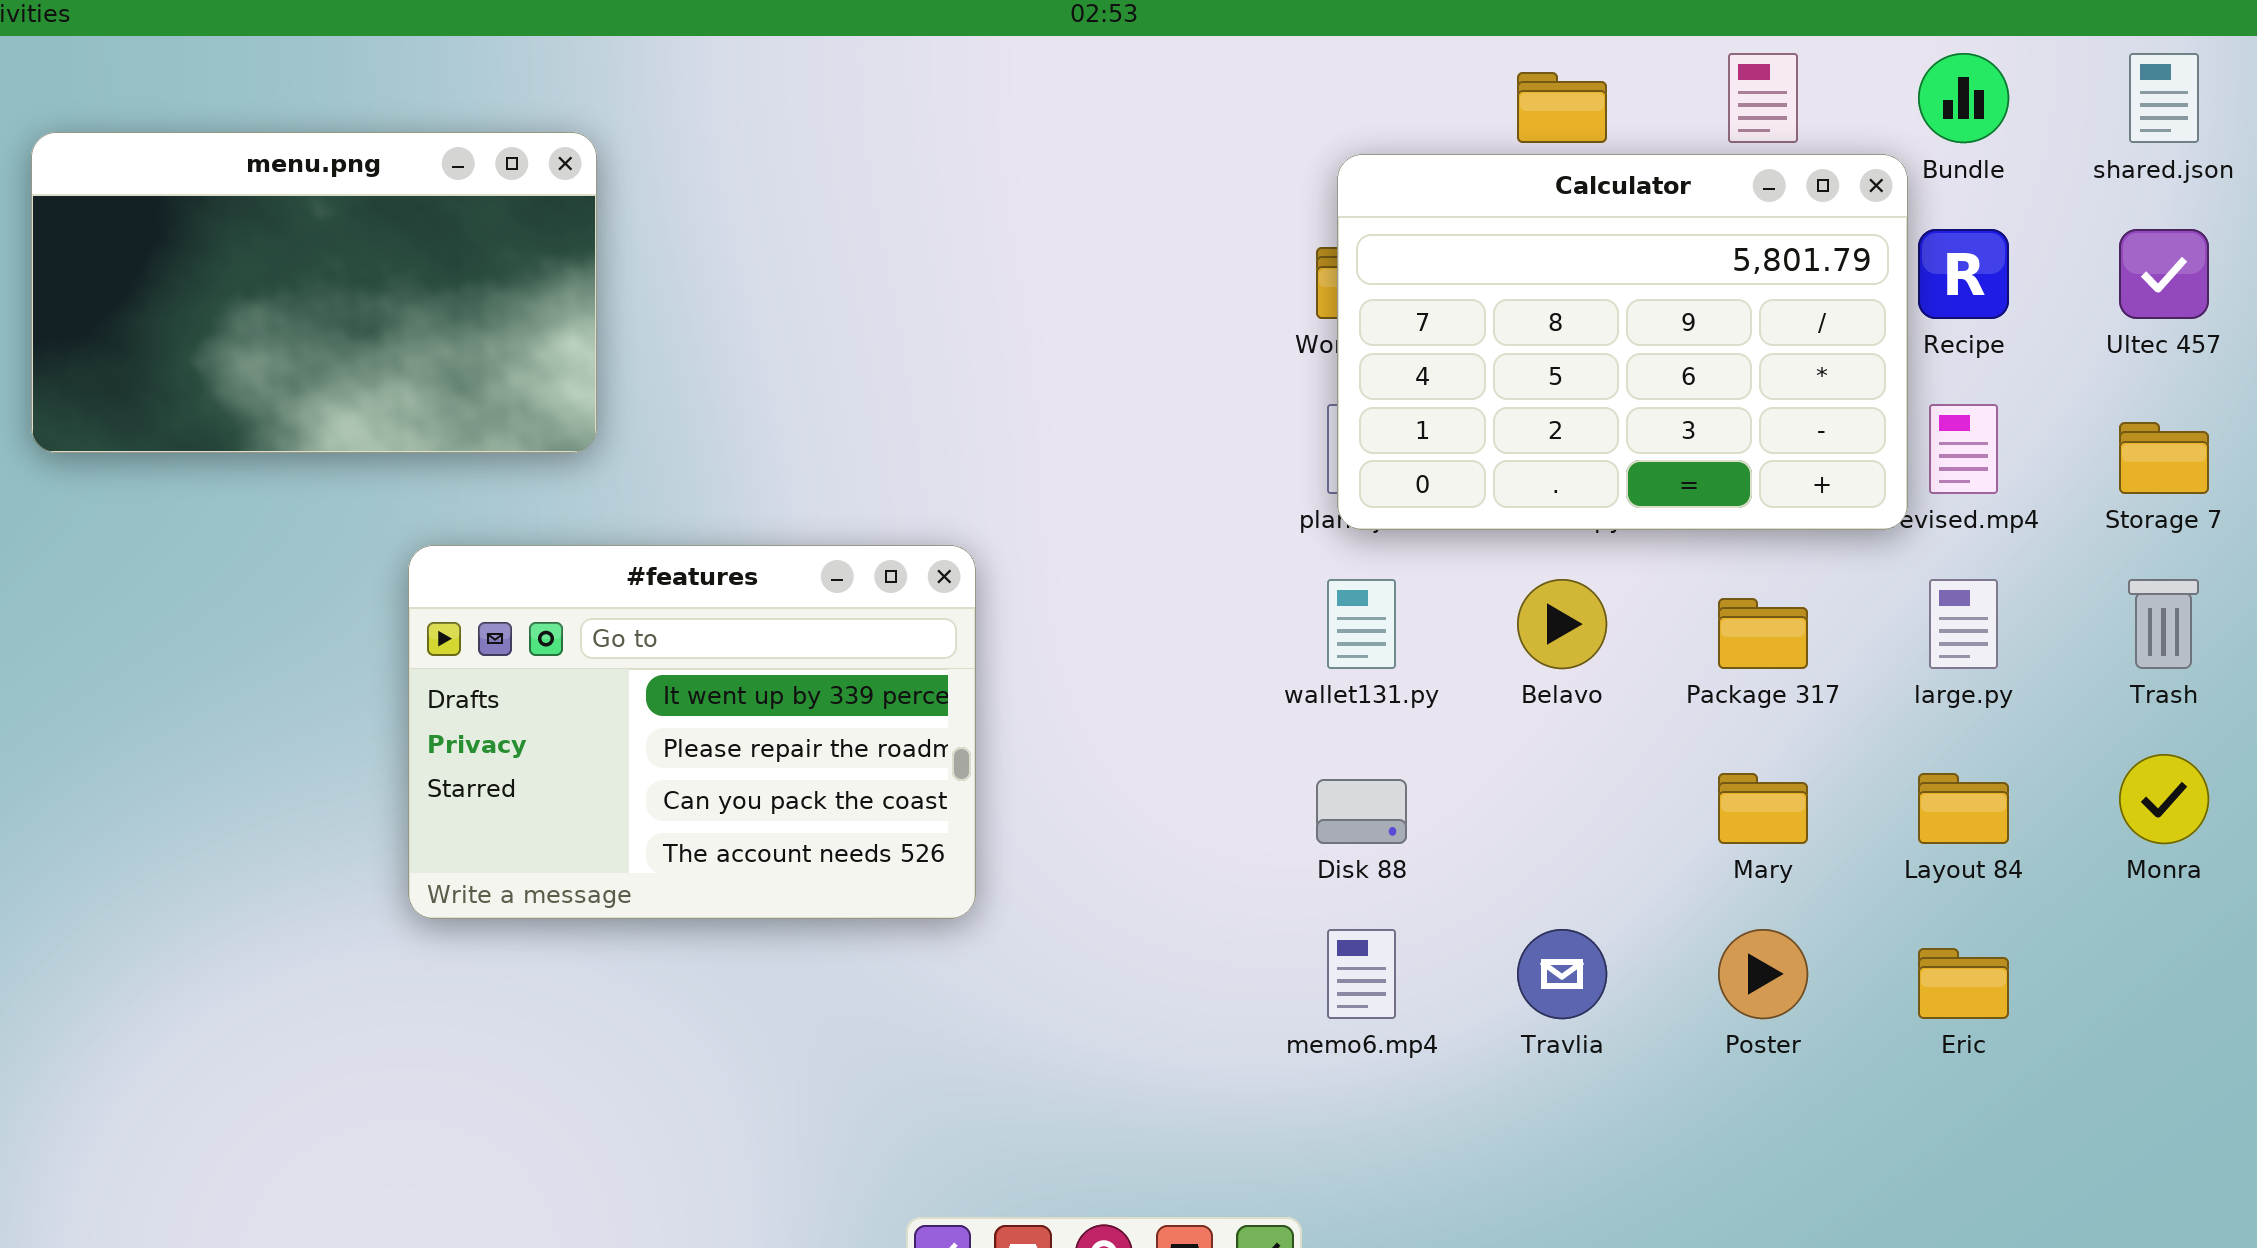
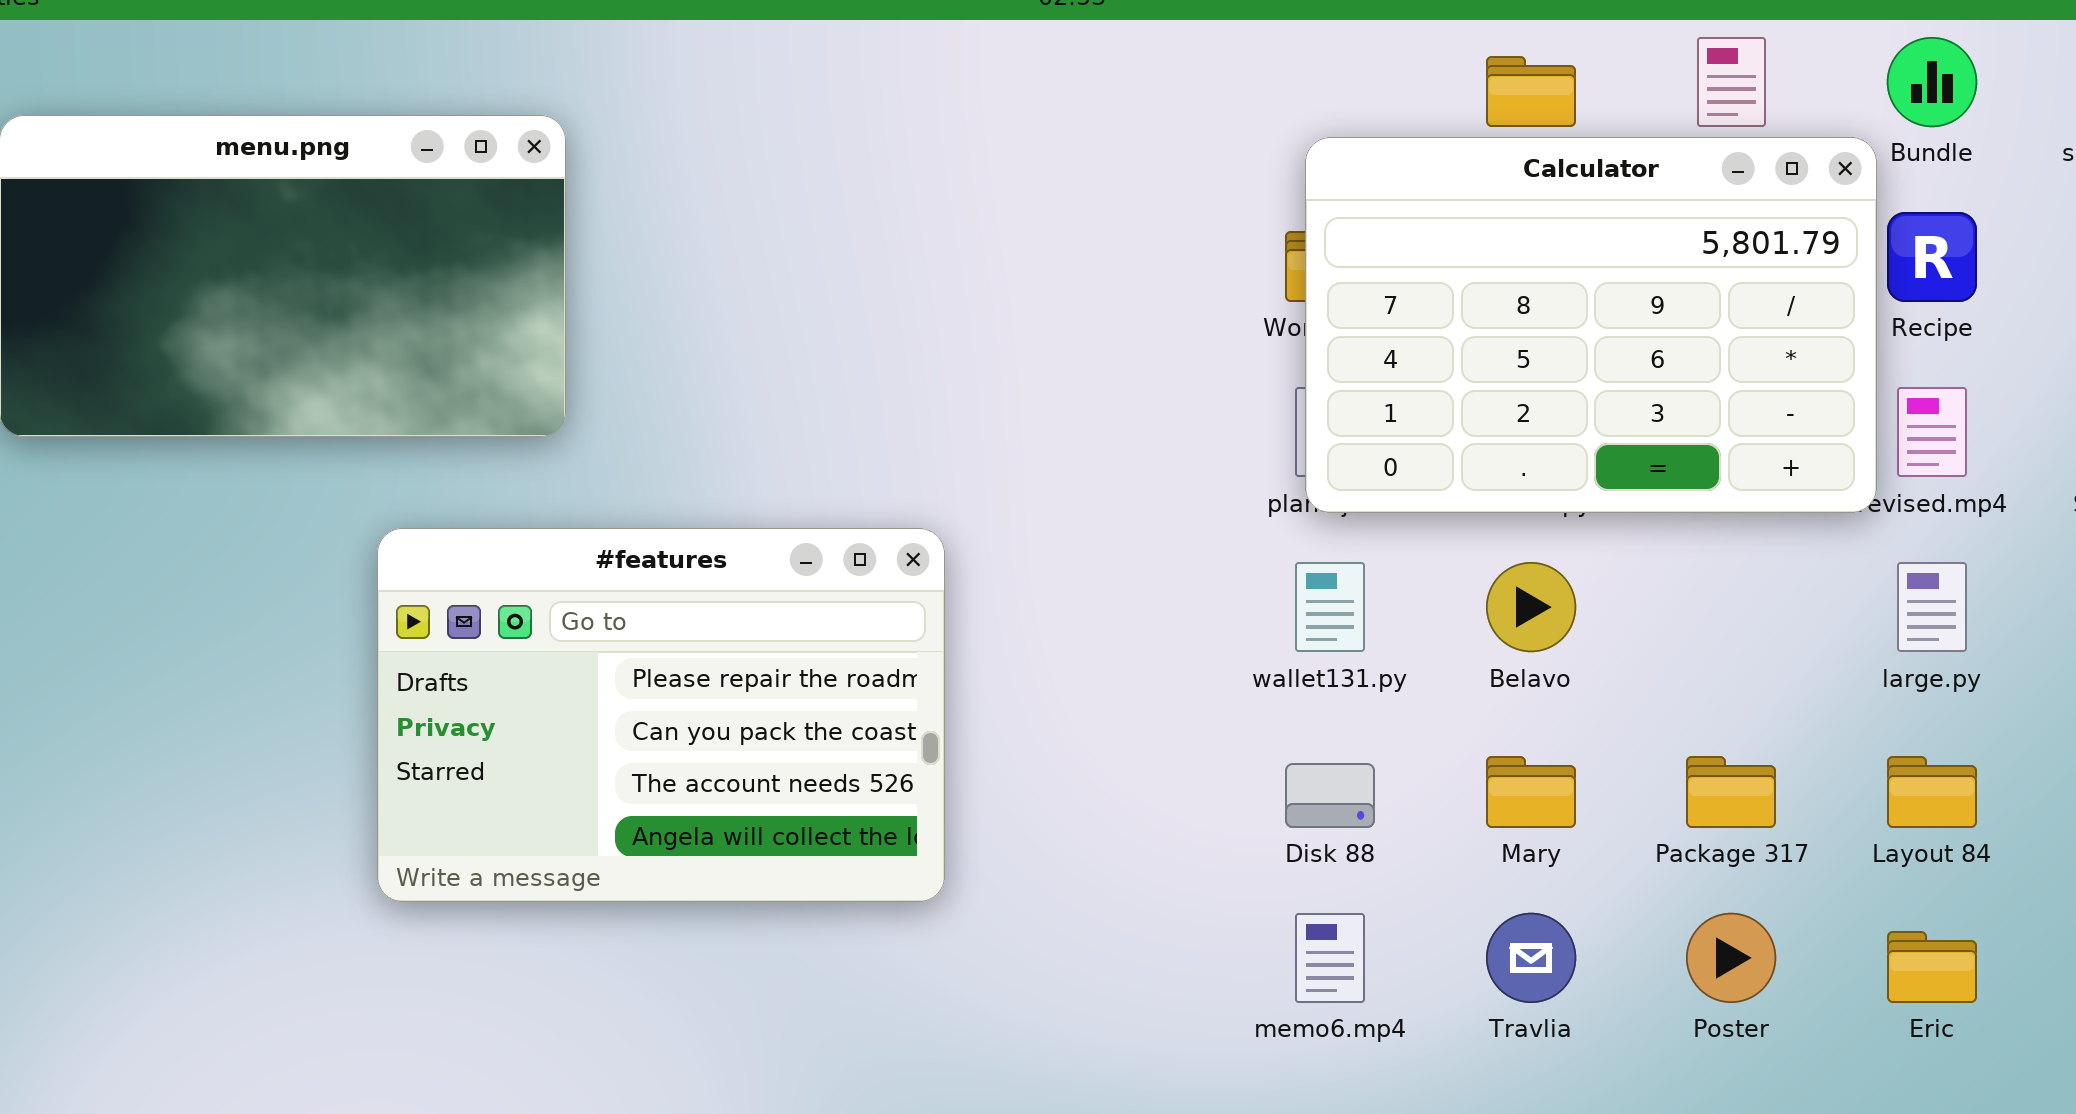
#features: [408,545,976,919] -> [377,528,945,902], scrolled down 1 row
Package 317: [1718,598,1808,669] -> [1686,756,1776,828], moved
Mary: [1718,773,1808,844] -> [1486,756,1576,828], moved

